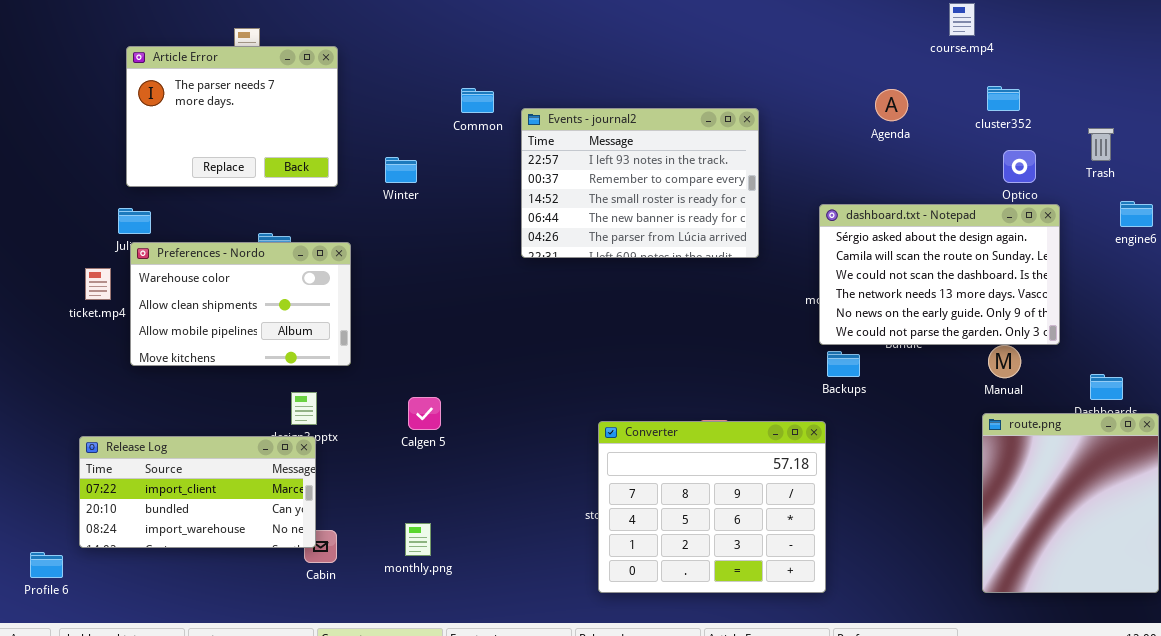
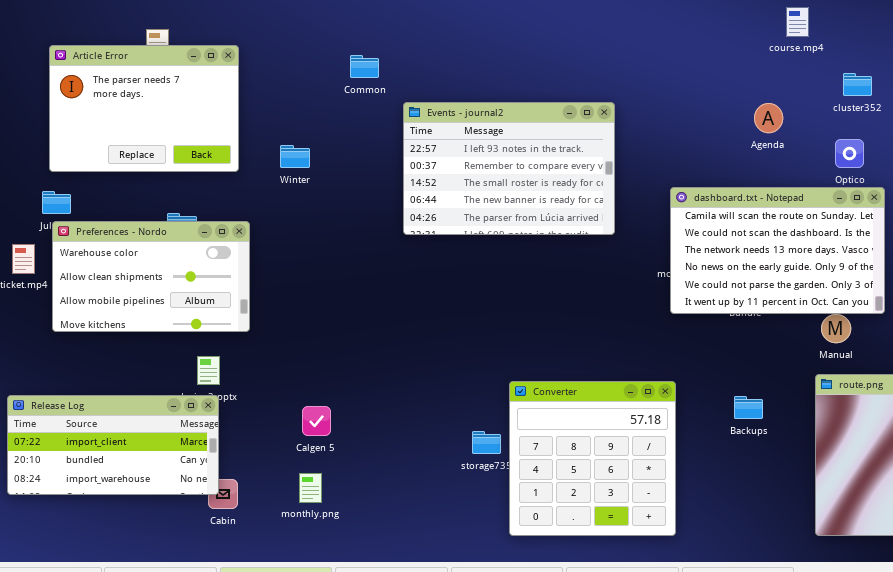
cluster352: [987,86,1020,111] -> [843,73,872,96], moved
Common: [461,88,494,113] -> [350,55,379,78], moved
Agenda: [875,89,908,121] -> [754,103,783,133], moved
dashboard.txt - Notepad: [819,204,1060,345] -> [670,187,885,314], scrolled down 1 row
Backups: [827,351,860,377] -> [734,396,763,419], moved
Calgen 5: [408,397,441,430] -> [302,406,331,436], moved
Converter: [598,421,826,593] -> [509,381,676,536], resized

